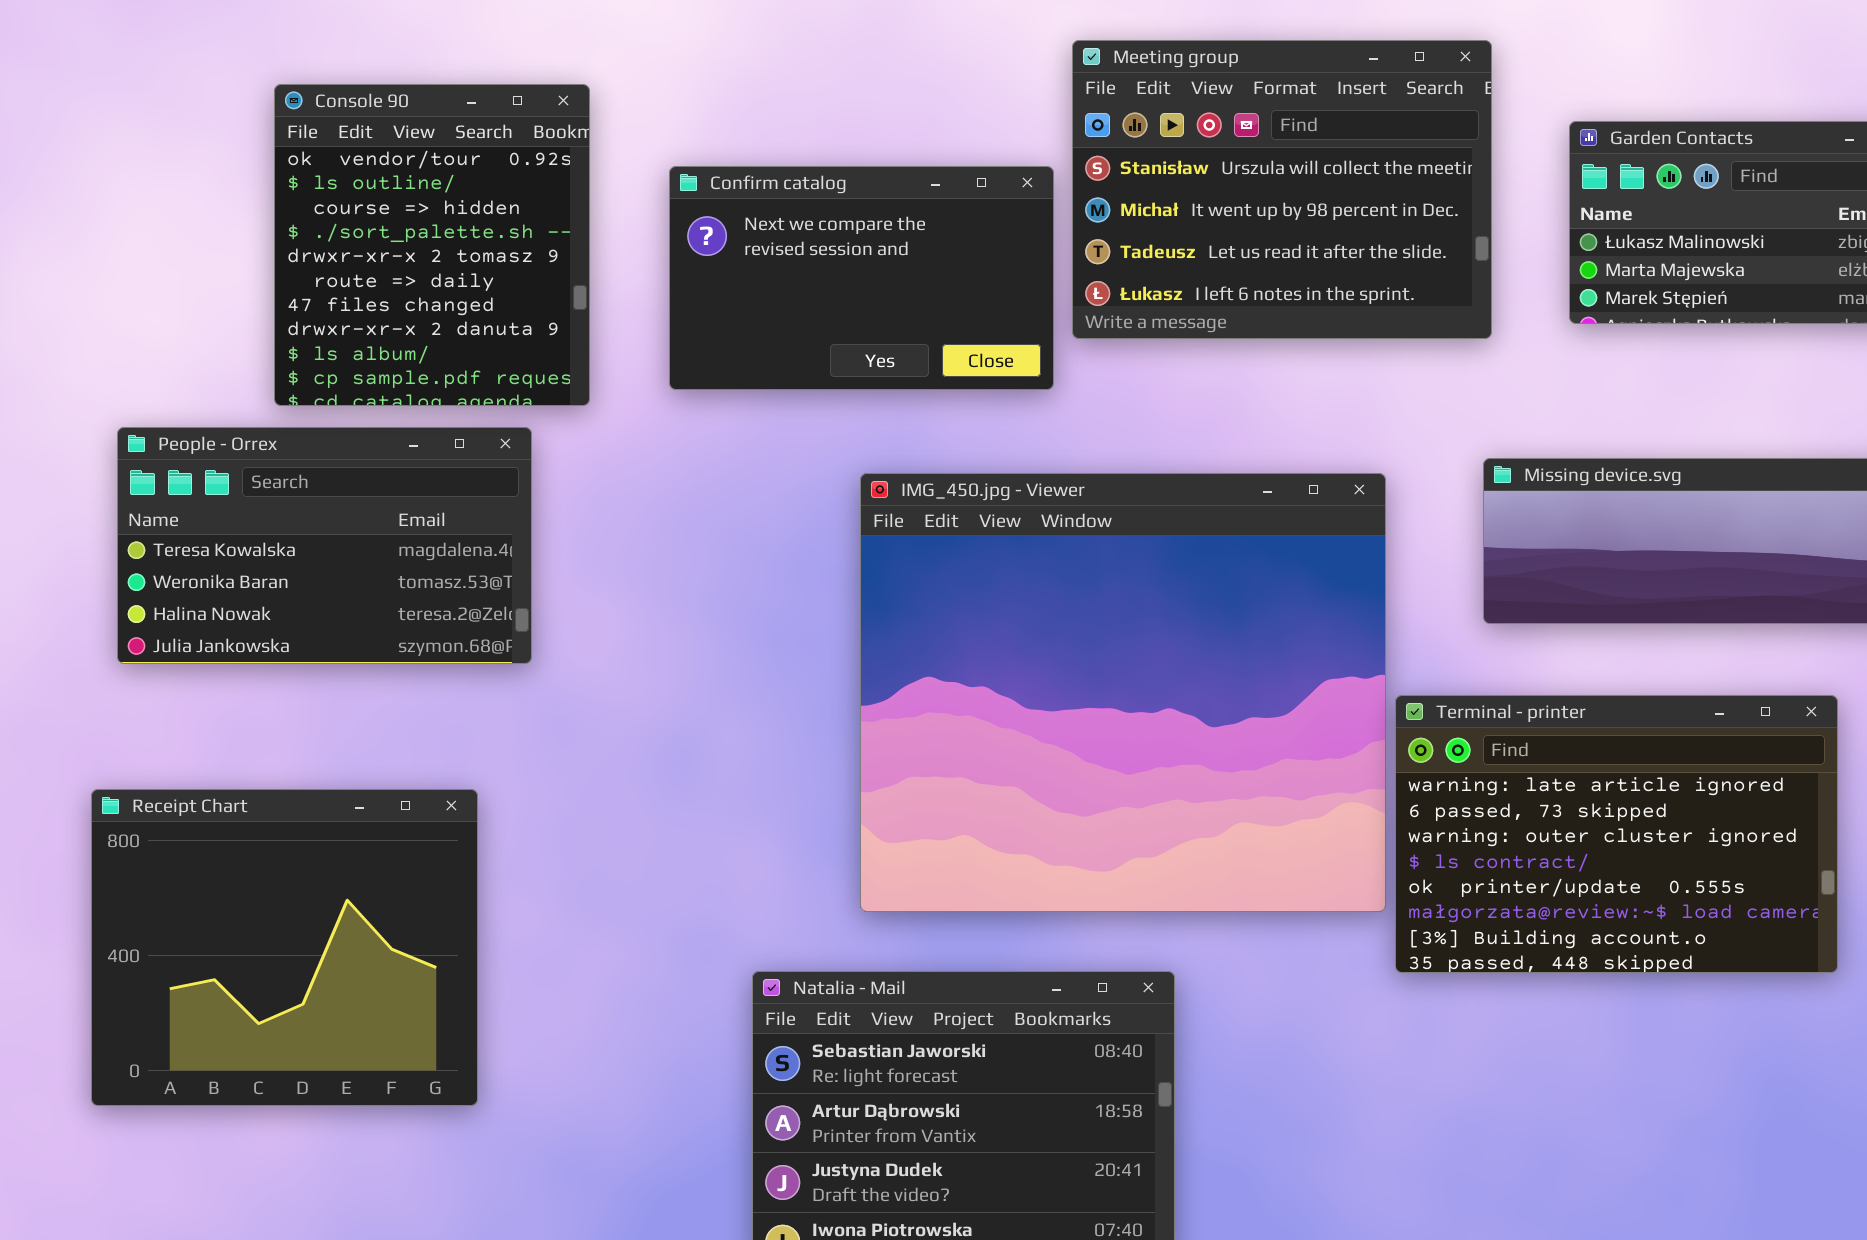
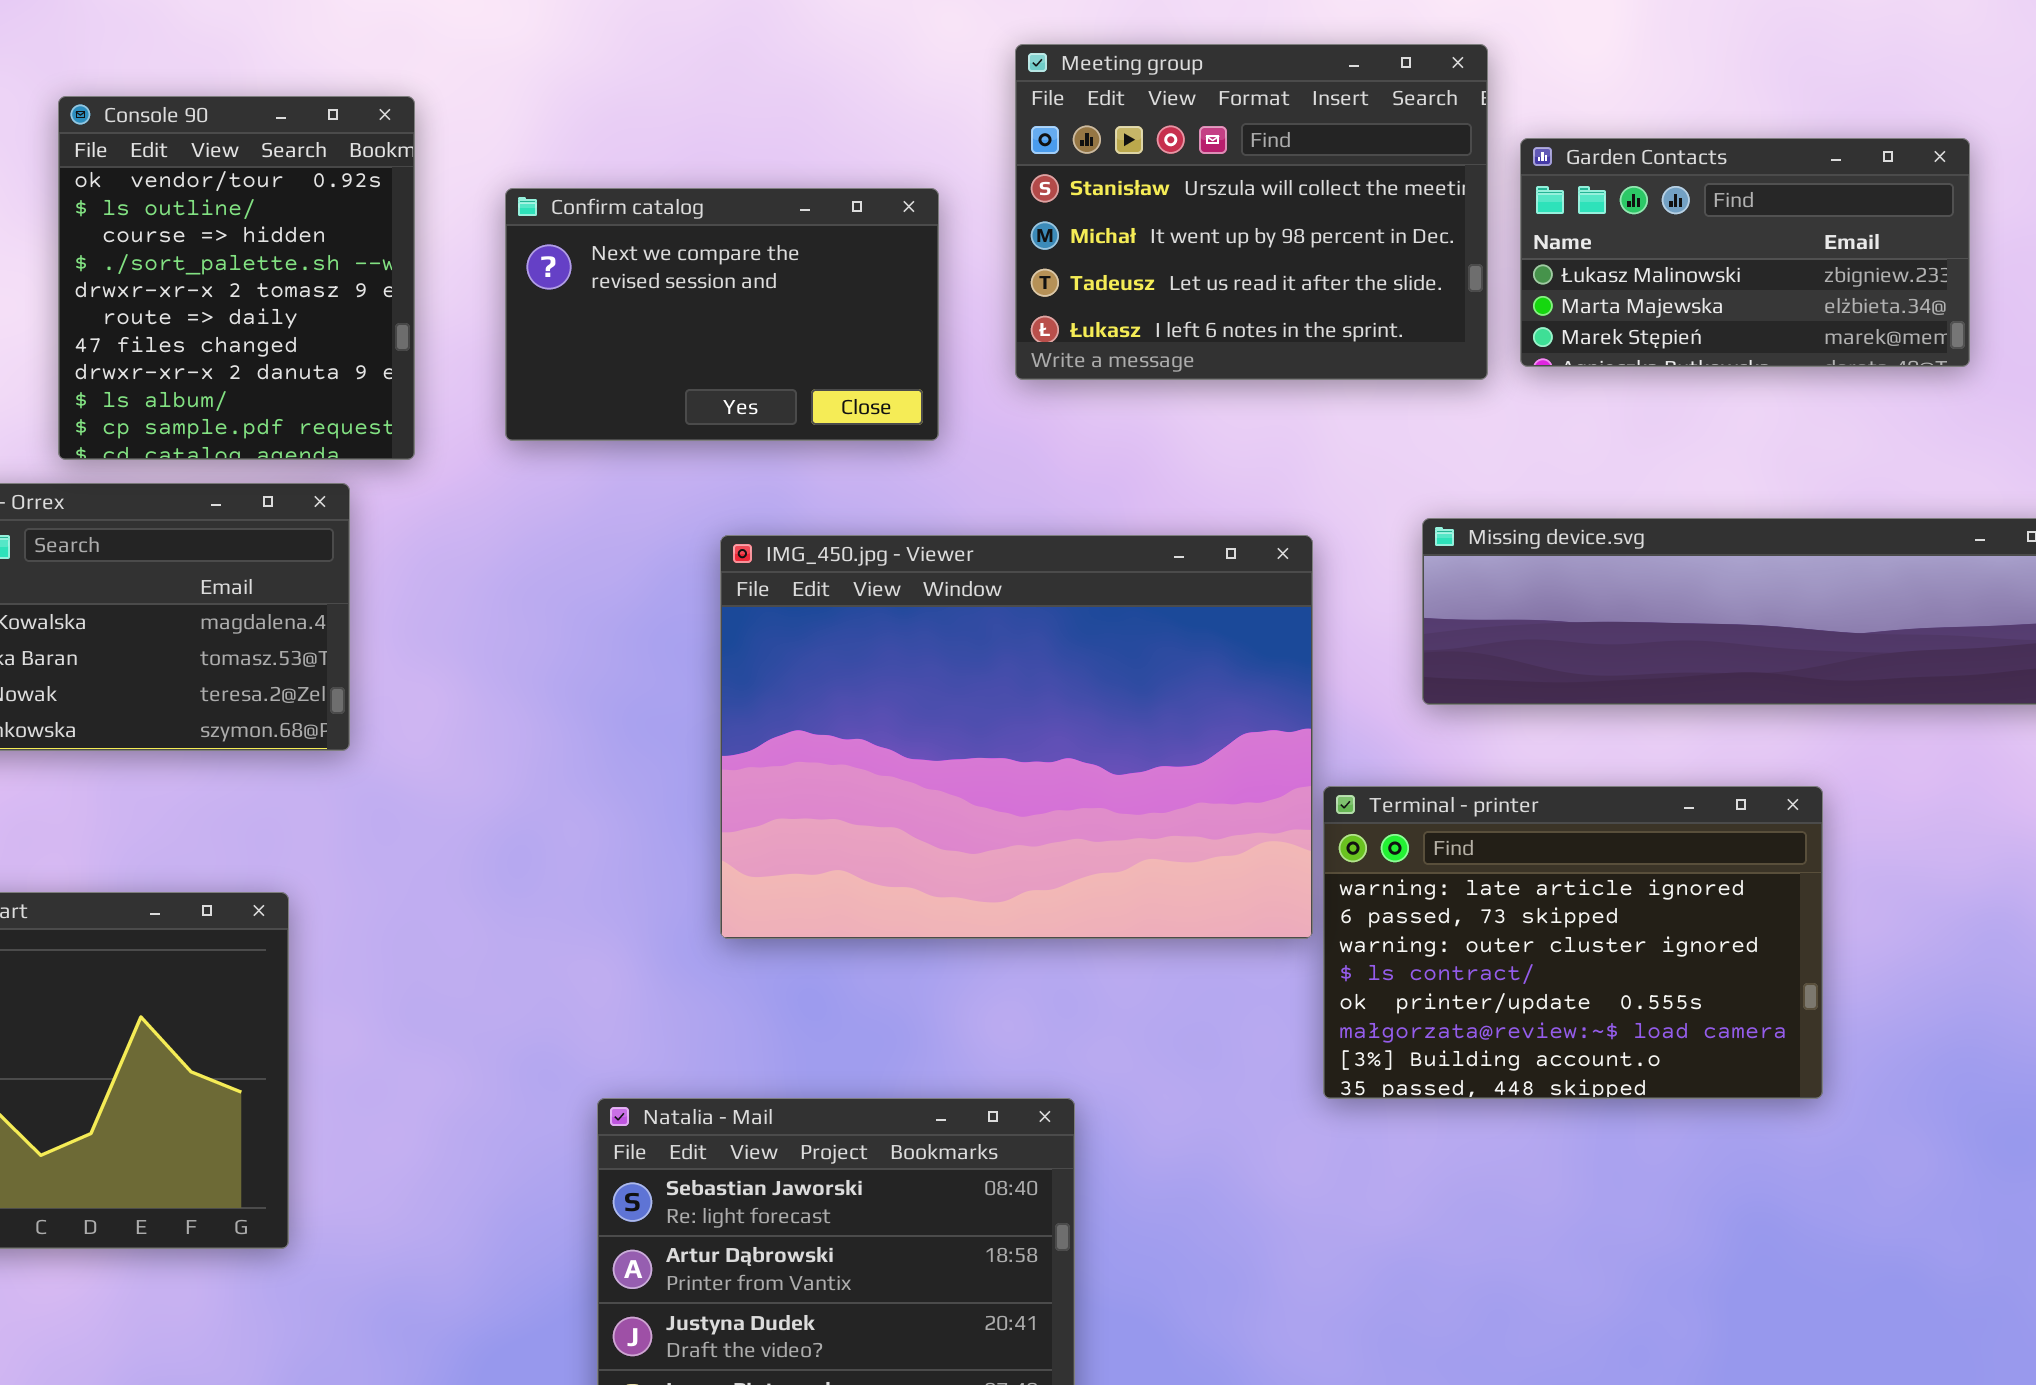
Meeting group: [1072,40,1492,339] -> [1015,44,1488,380], moved
IMG_450.jpg - Viewer: [860,473,1386,912] -> [720,535,1313,939], resized

